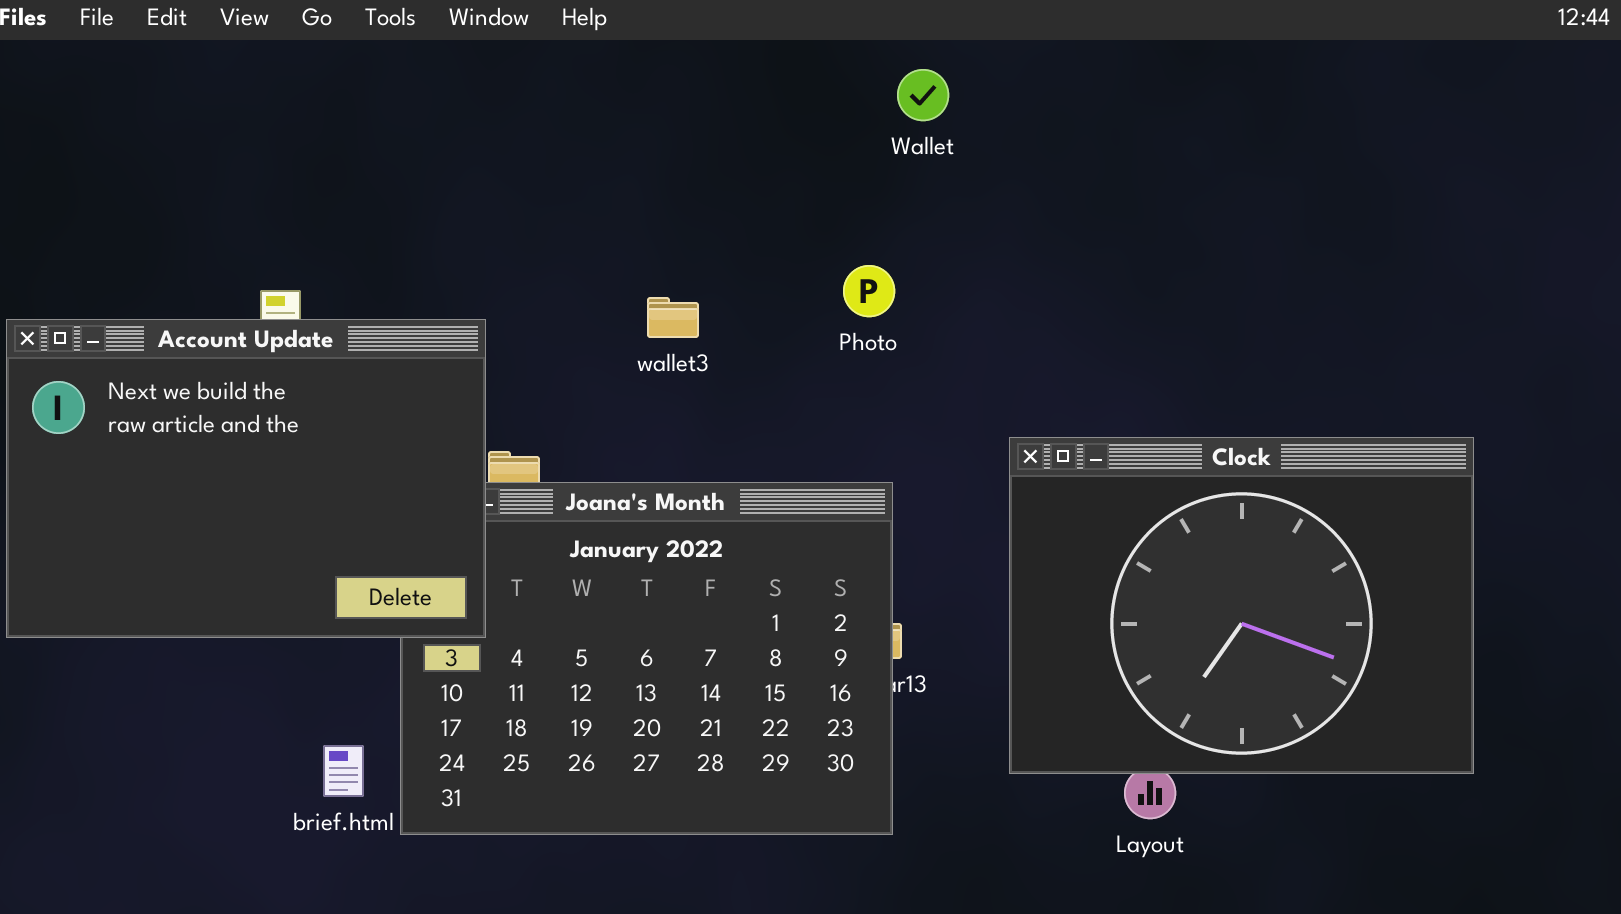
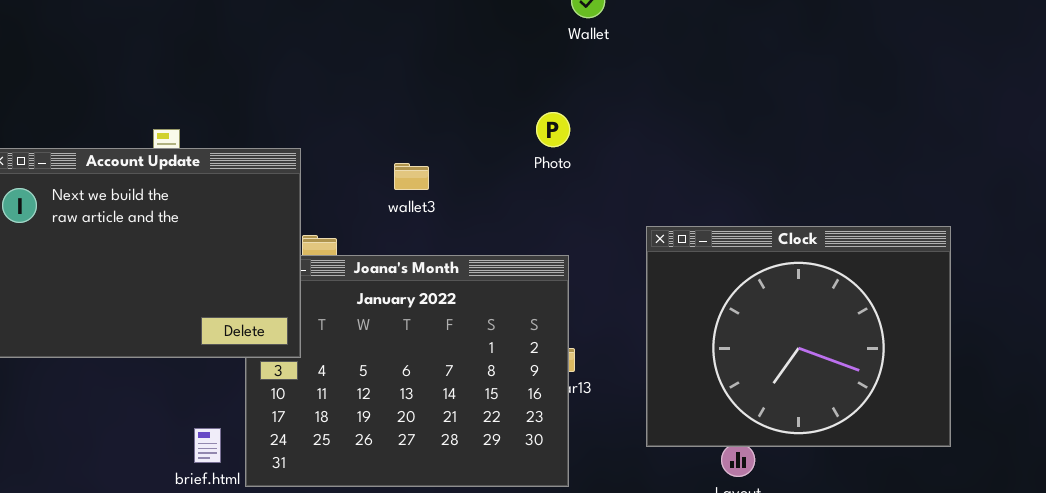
wallet3: [647,297,699,338] -> [394,163,429,190], moved

